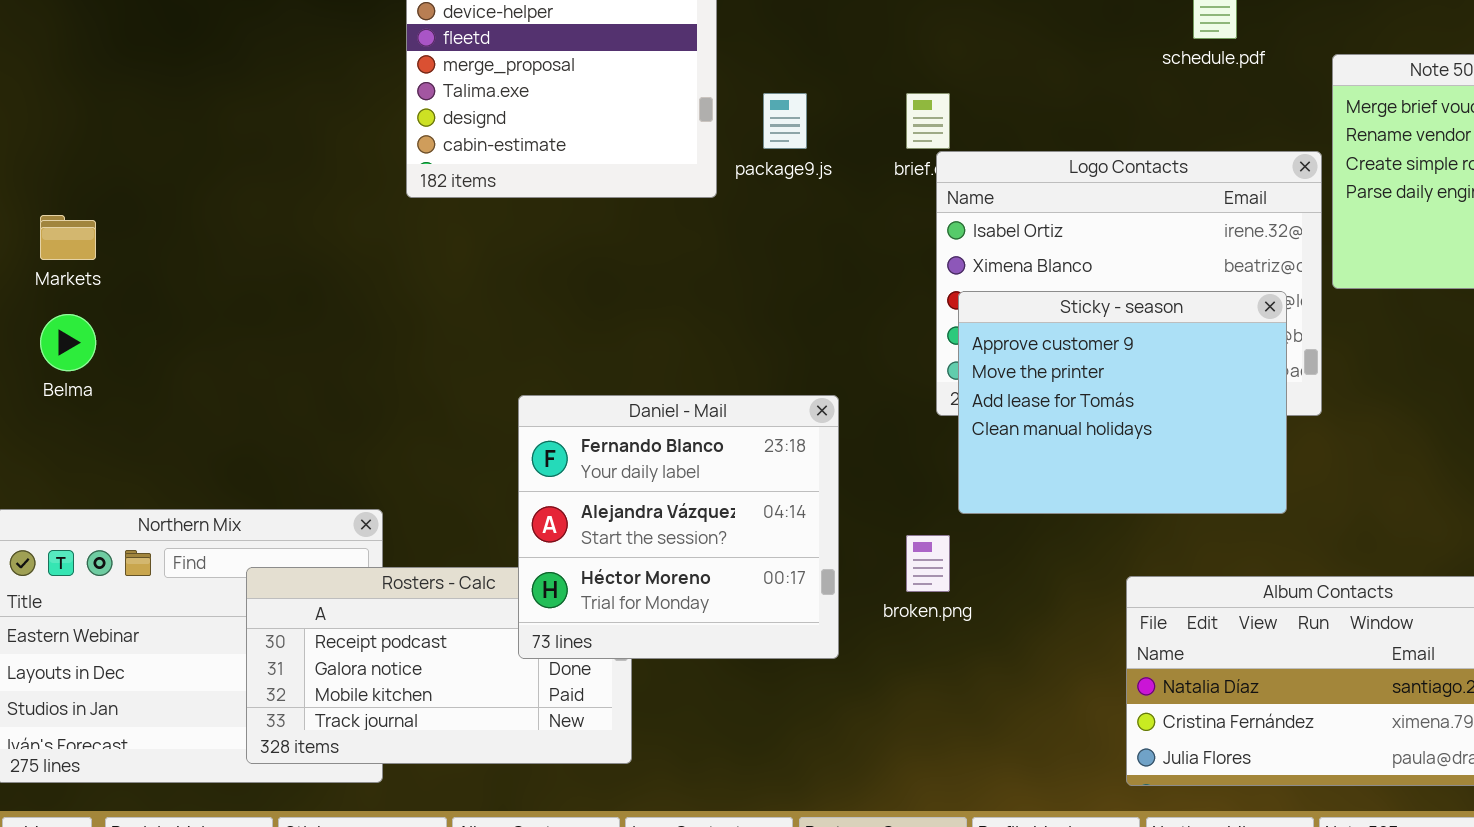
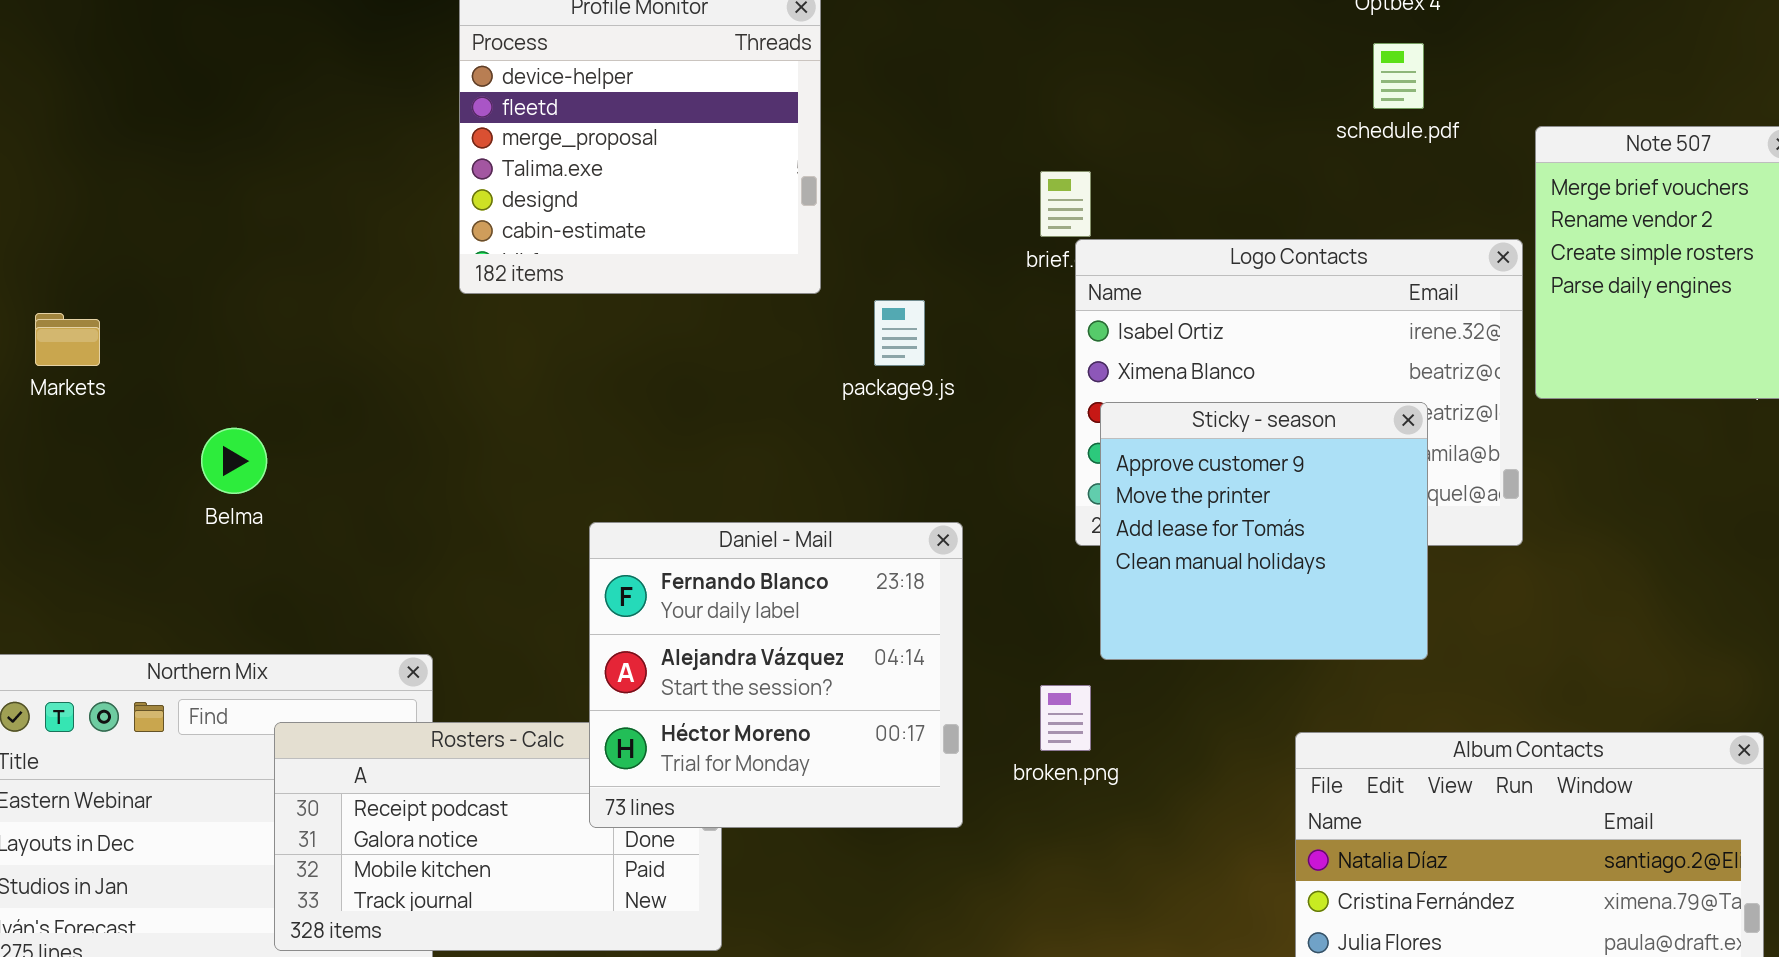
package9.js: [763,93,807,149] -> [874,300,925,366], moved
Sticky - season: [958,291,1287,514] -> [1100,402,1428,660], resized
Belma: [40,314,96,371] -> [201,428,267,494], moved

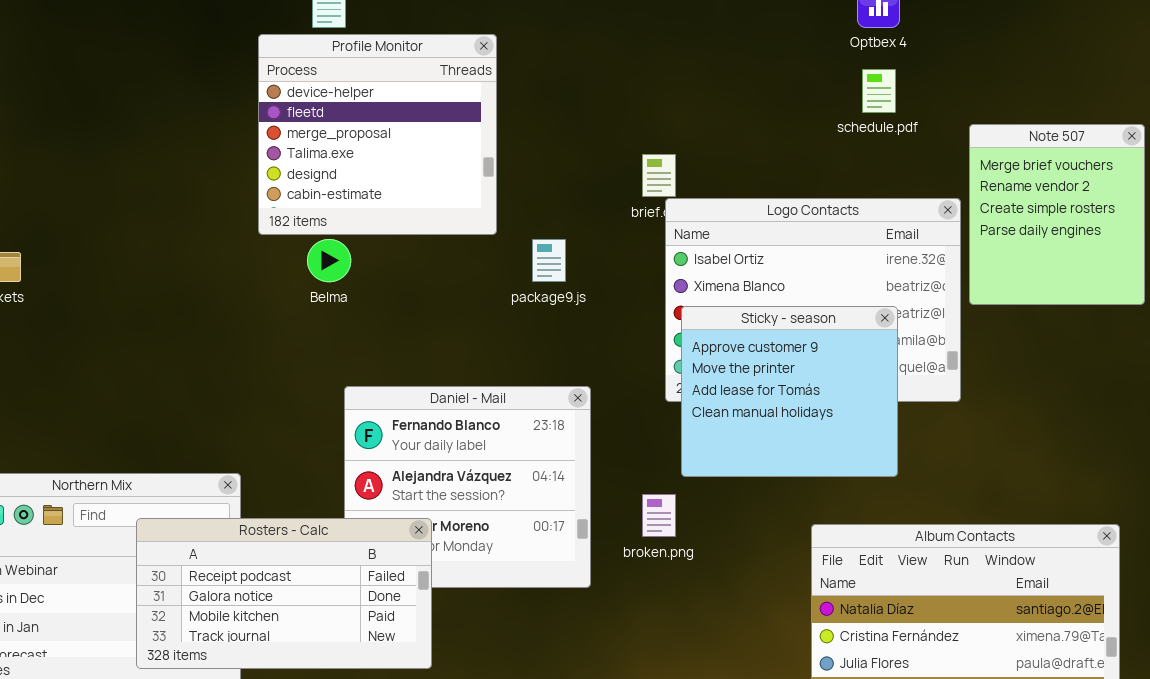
Belma: [201,428,267,494] -> [307,239,351,282], moved
Rosters - Calc: [274,722,722,951] -> [136,518,432,669], raised

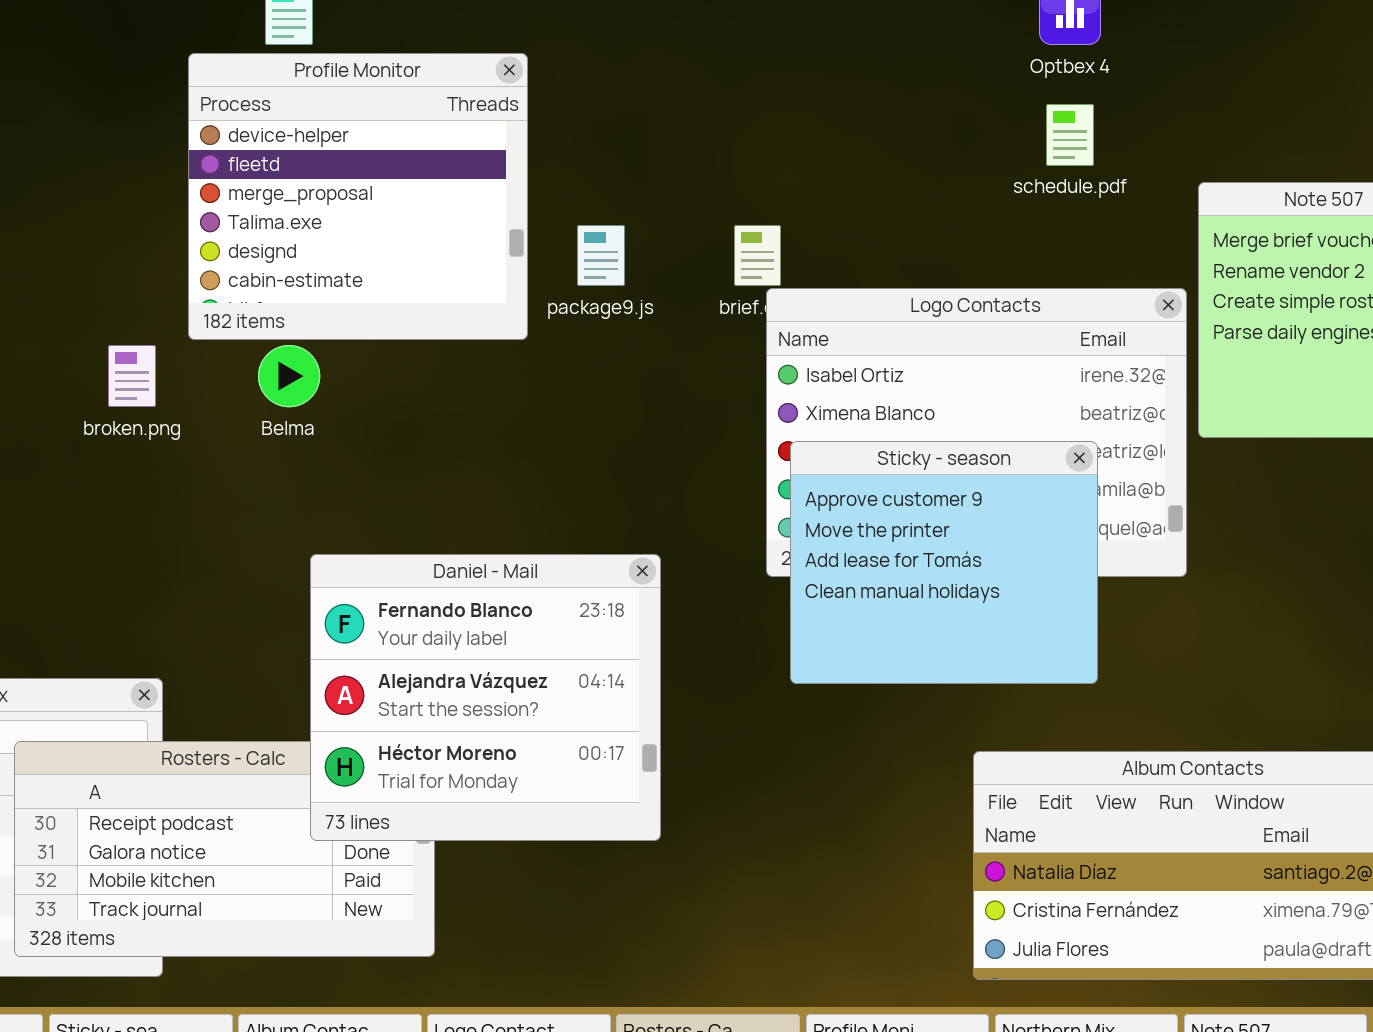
package9.js: [532,239,566,282] -> [577,225,625,286], moved
Daniel - Mail: [344,386,591,588] -> [310,554,661,841], raised
broken.png: [642,494,676,537] -> [108,345,156,407], moved

